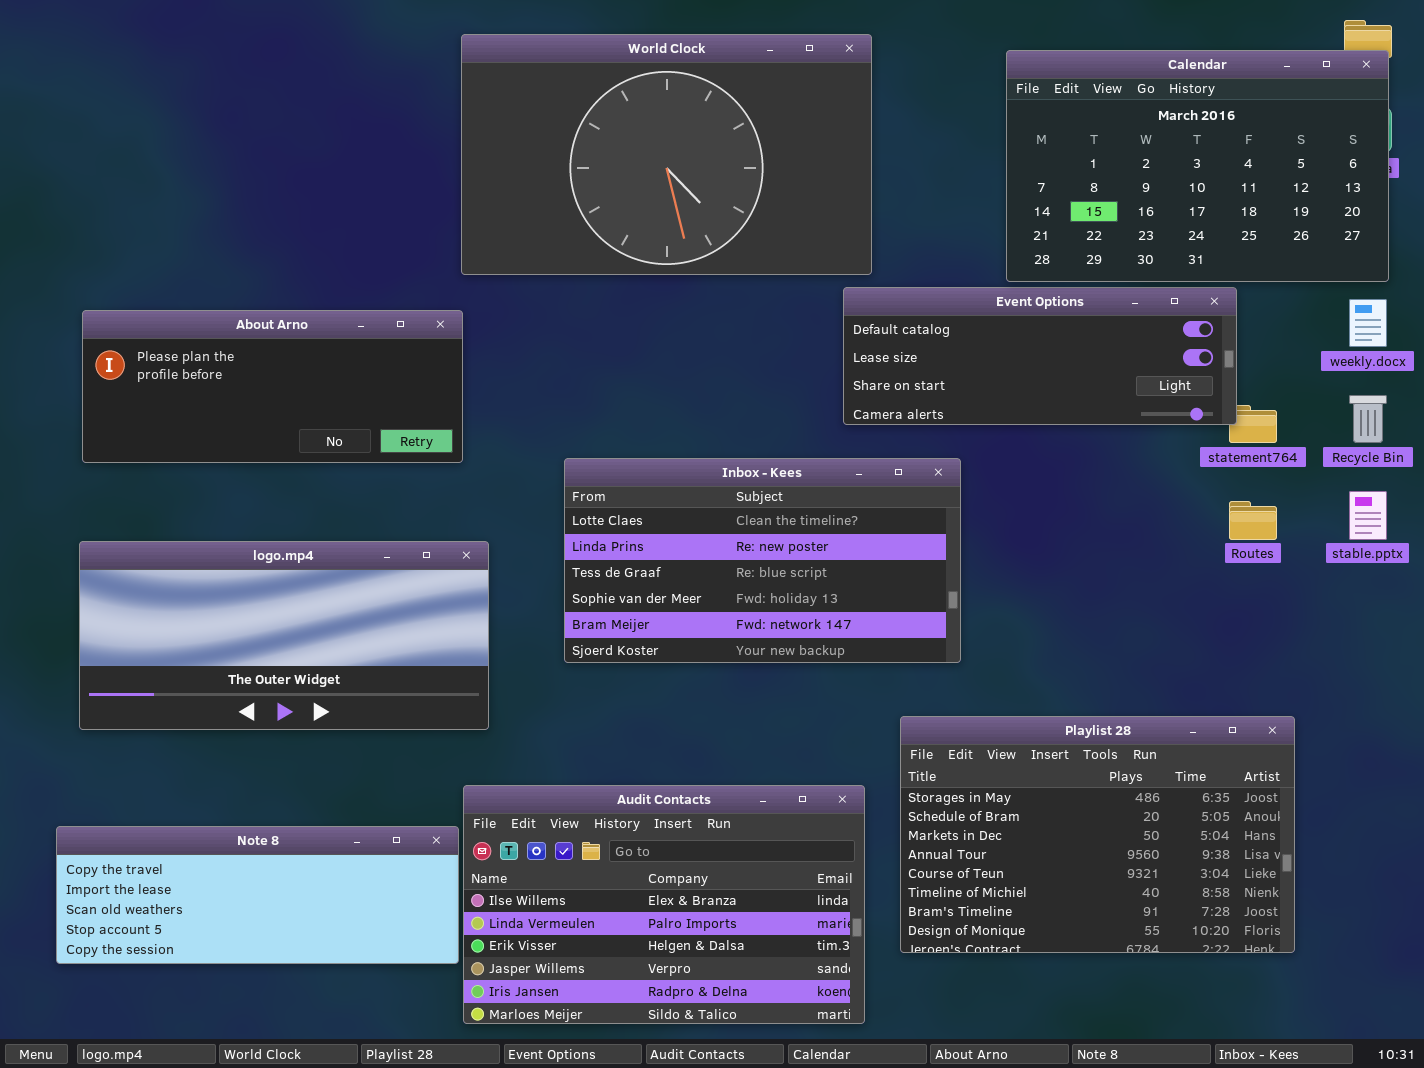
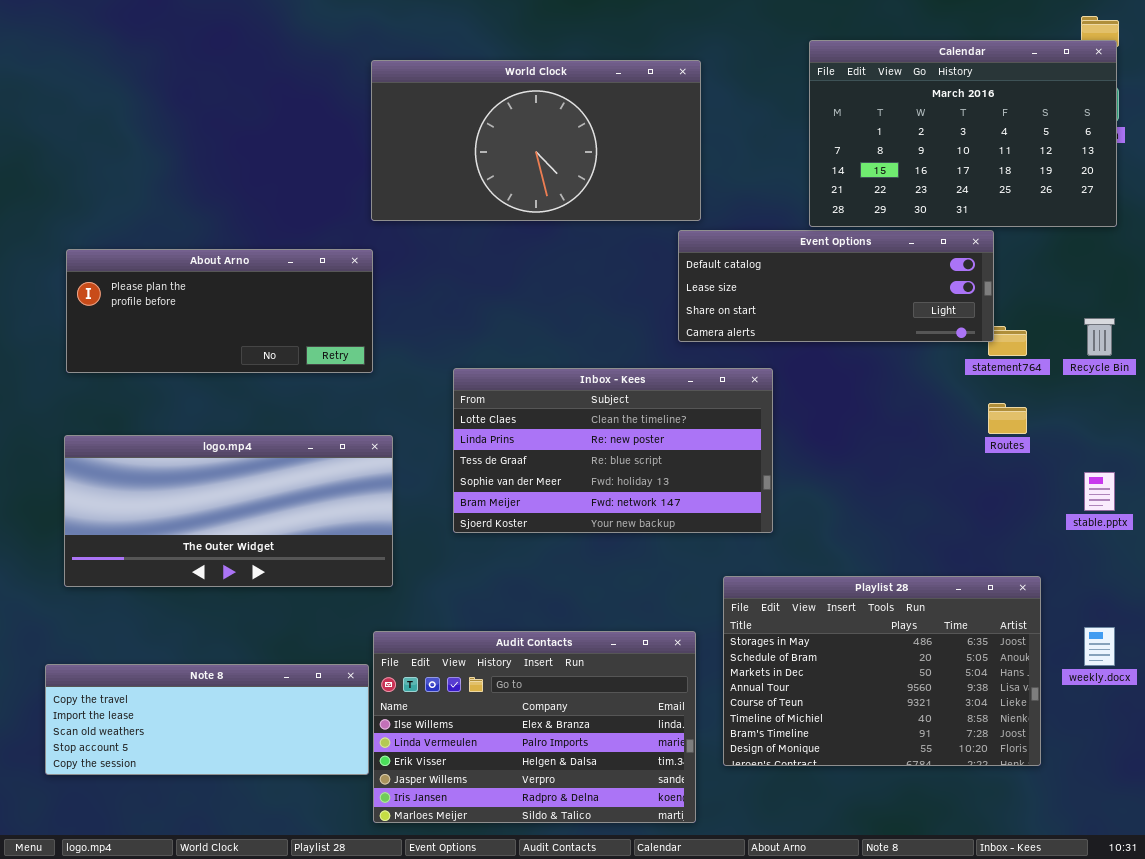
World Clock: [461,34,872,275] -> [371,60,701,221], resized
weekly.docx: [1349,299,1387,347] -> [1084,627,1115,666], moved
stable.pptx: [1349,491,1387,540] -> [1084,472,1115,511], moved

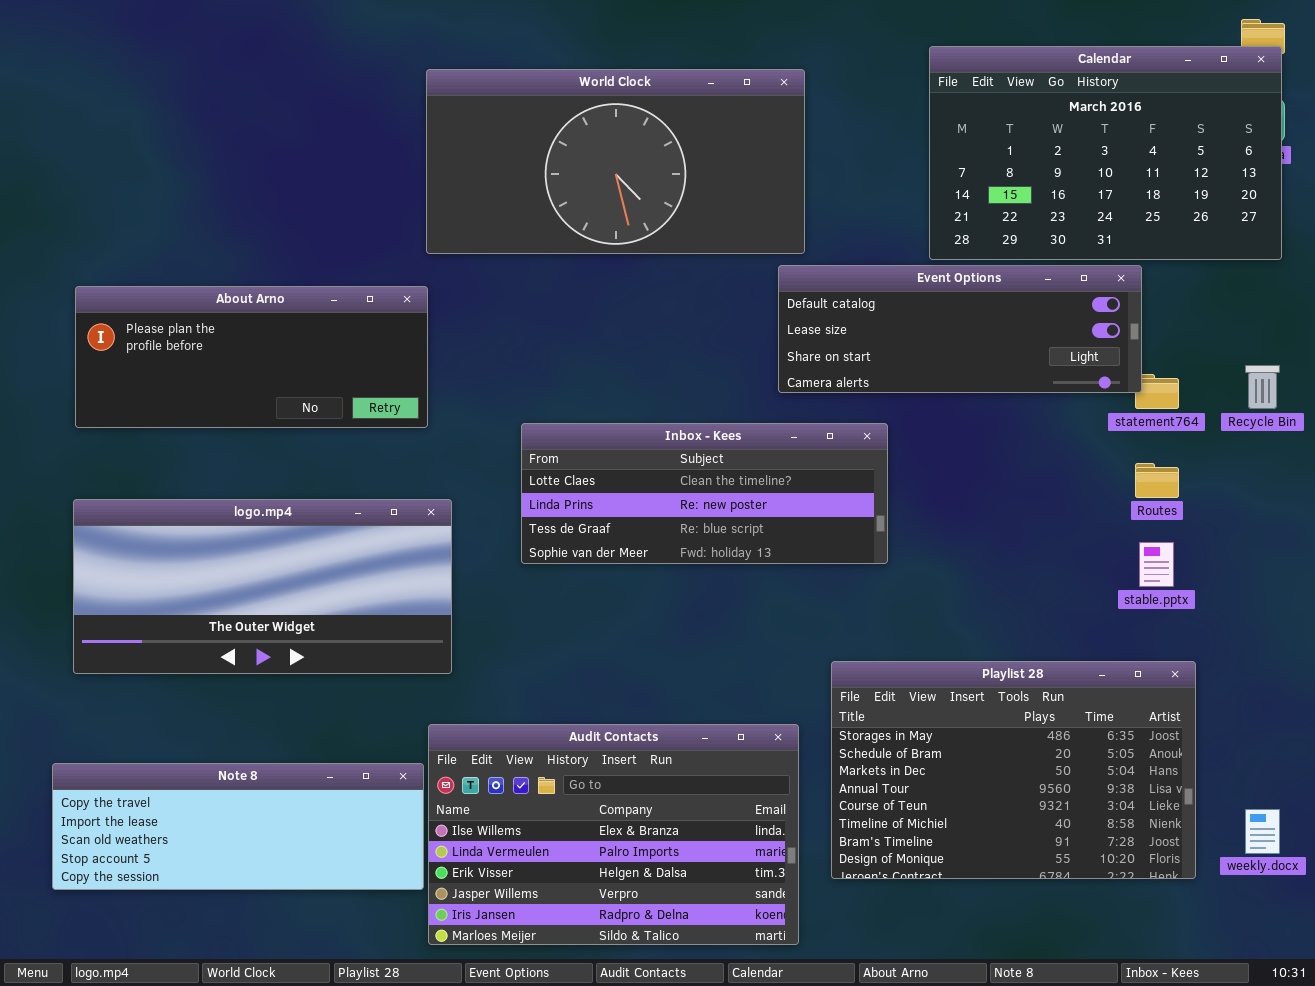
Inbox - Kees: [453,368,773,533] -> [521,423,888,564], resized
stable.pptx: [1084,472,1115,511] -> [1139,542,1174,587], moved
weekly.docx: [1084,627,1115,666] -> [1245,809,1280,854], moved

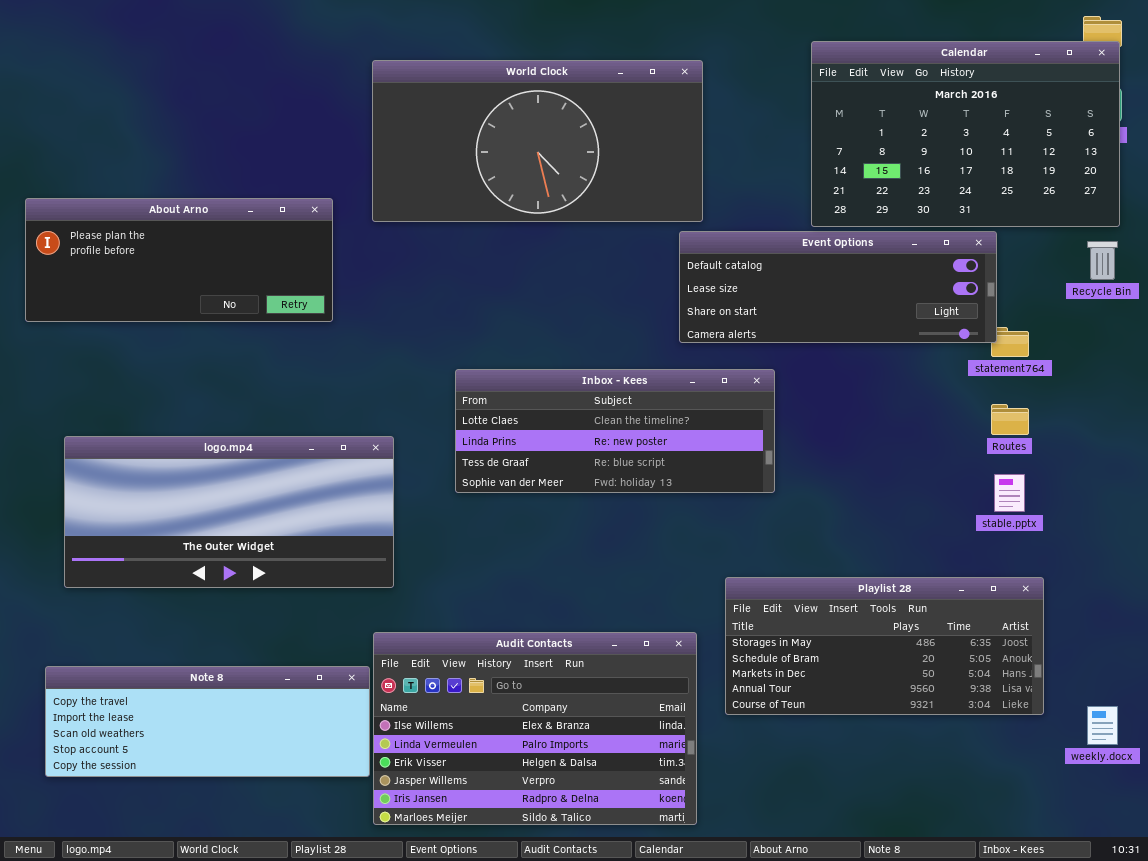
About Arno: [75,286,428,428] -> [25,198,333,322], moved
Recycle Bin: [1245,365,1280,409] -> [1087,241,1118,280], moved
Playlist 28: [831,661,1196,879] -> [725,577,1044,715], resized

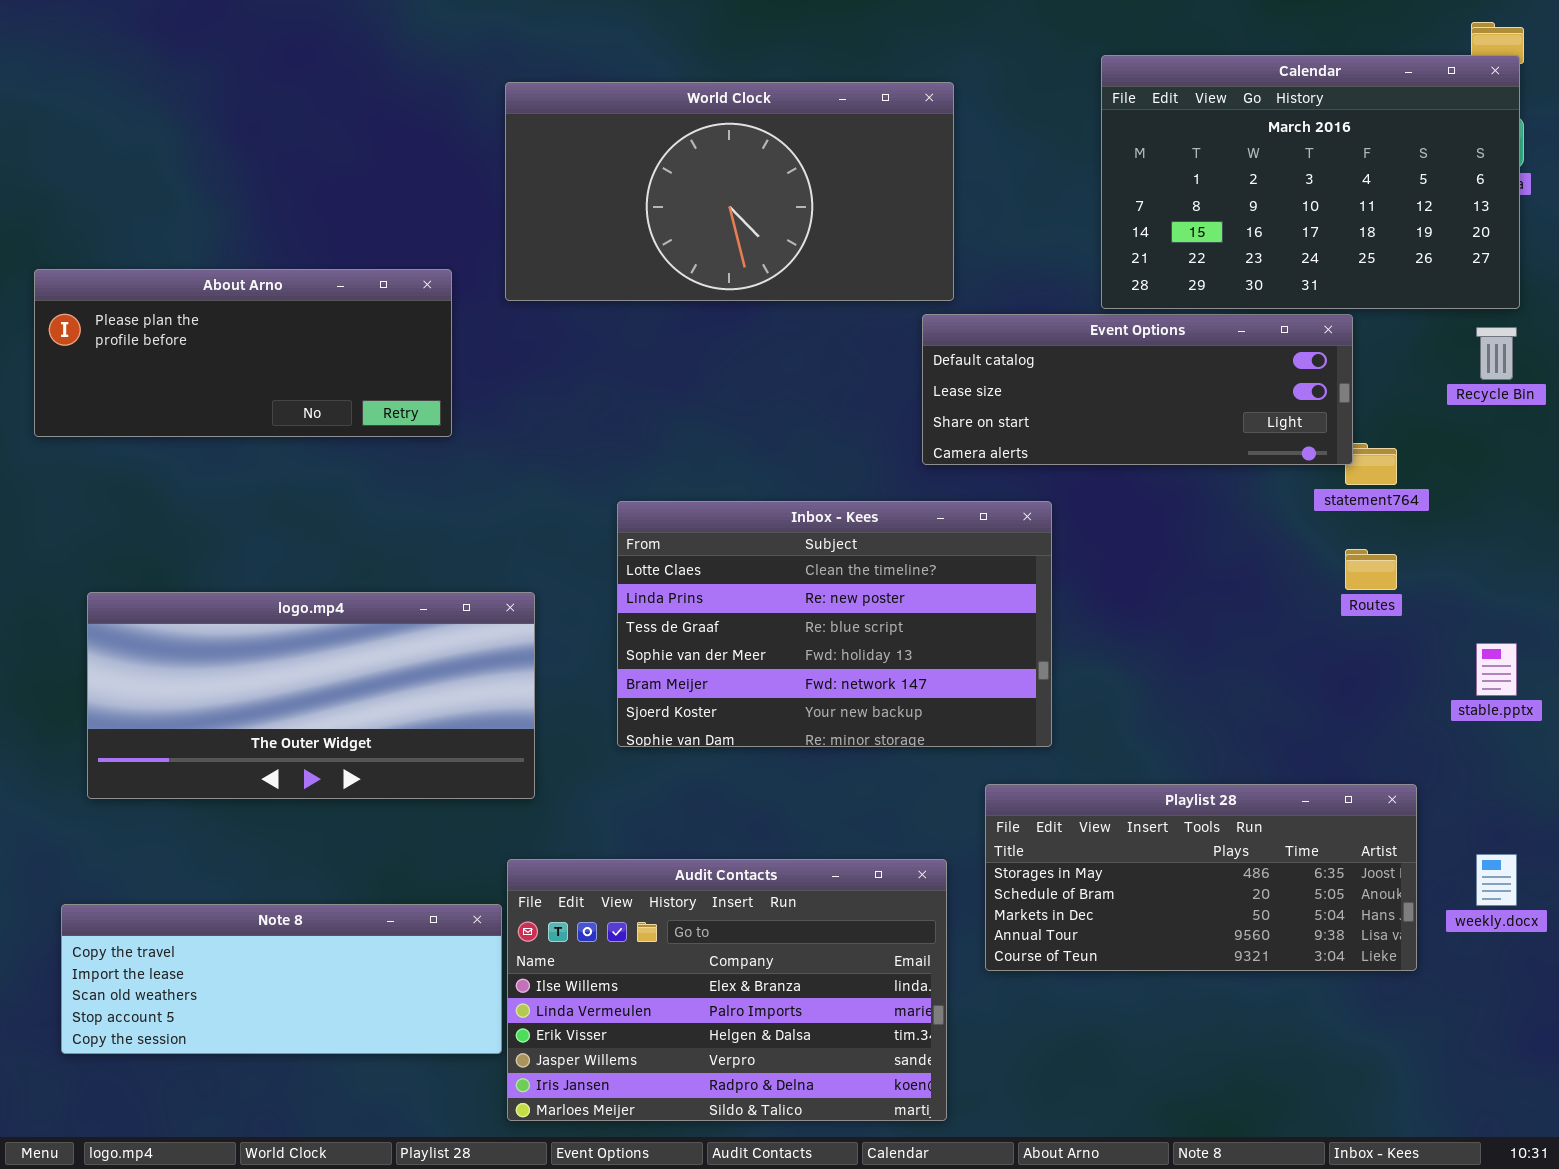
Inbox - Kees: [455,369,775,493] -> [617,501,1052,747], resized
stable.pptx: [994,474,1025,512] -> [1476,643,1517,696], moved
weekly.docx: [1087,706,1118,745] -> [1476,854,1517,906], moved

